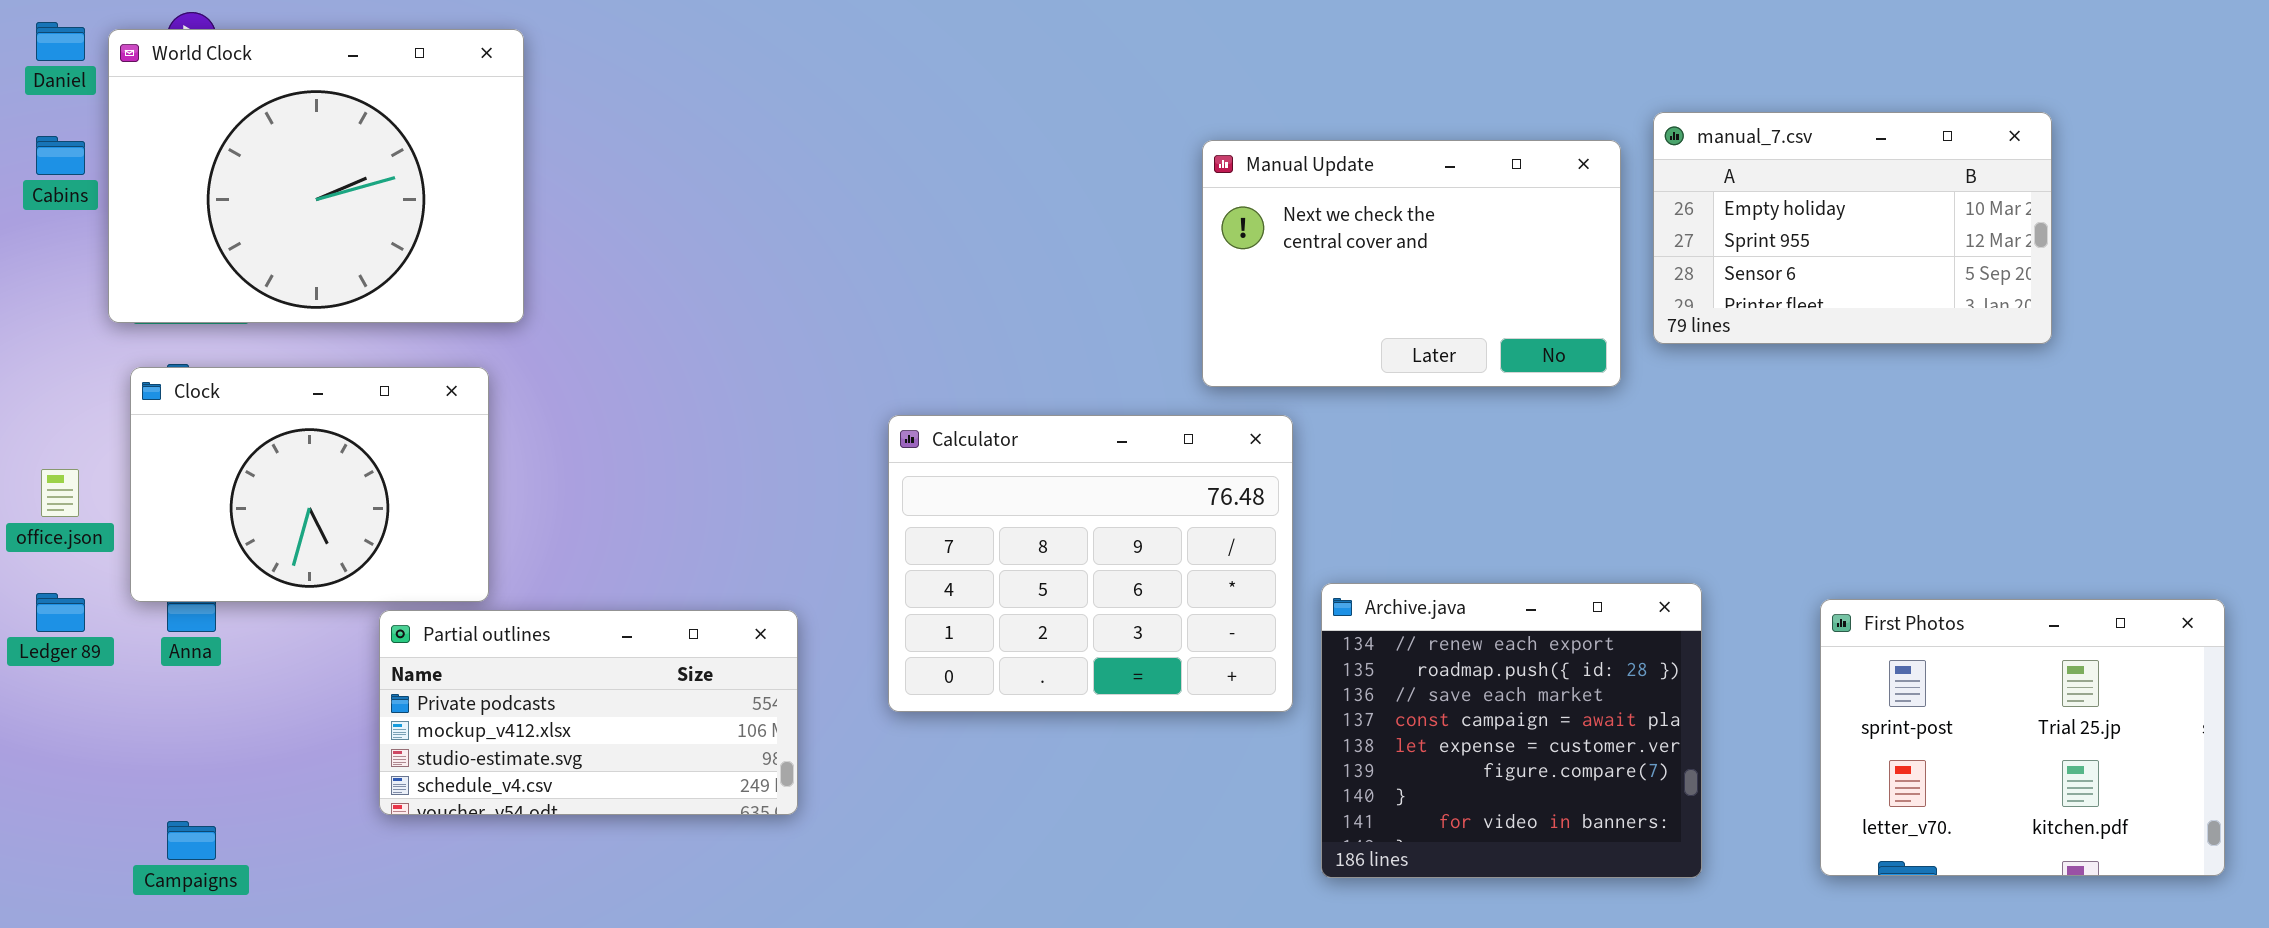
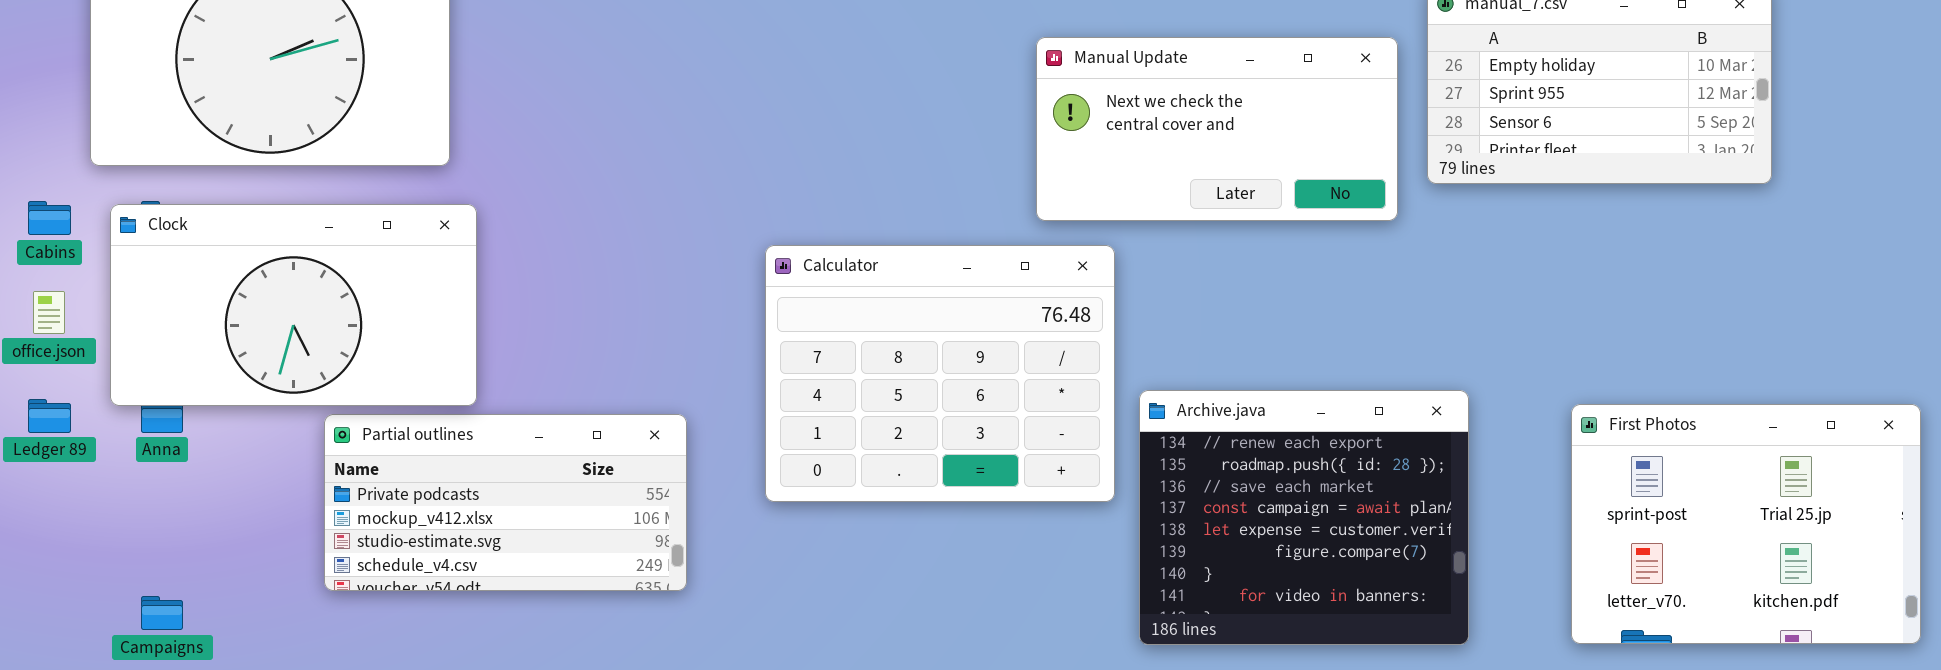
Cabins: [36,136,85,175] -> [28,201,71,235], moved
Manual Update: [1202,140,1621,387] -> [1036,37,1398,221], resized
Clock: [130,367,489,602] -> [110,204,477,406], resized

